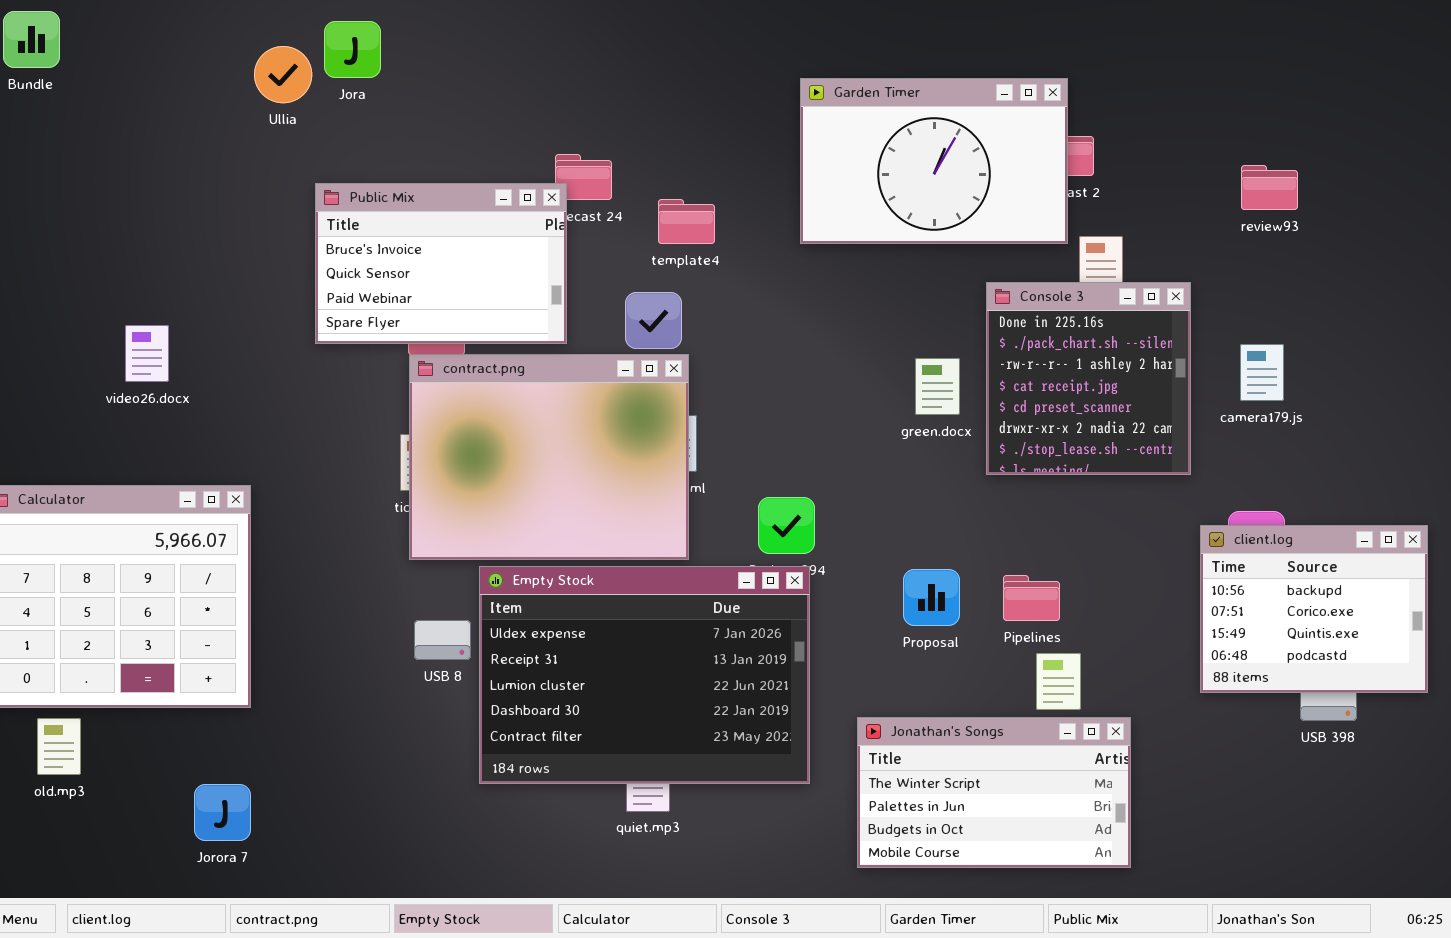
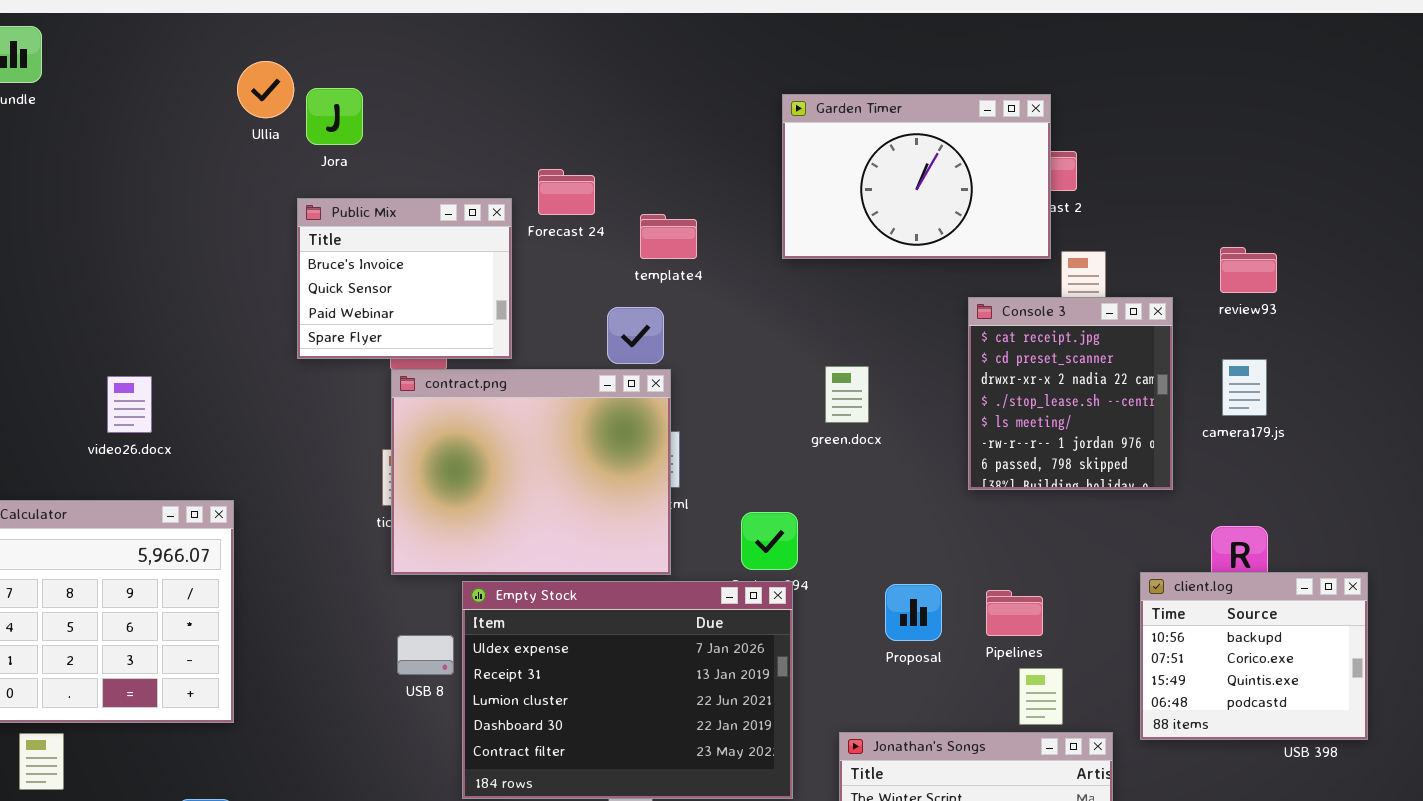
Jora: [324,21,381,78] -> [306,88,363,145], moved
review93: [1241,165,1298,210] -> [1220,247,1277,293], moved
Public Mix: [315,183,567,344] -> [297,198,512,359], resized
Console 3: [986,282,1191,475] -> [968,297,1173,490], scrolled down 3 rows
video26.docx: [125,325,169,382] -> [107,376,152,433], moved
green.docx: [915,358,960,415] -> [825,366,869,423], moved
client.log: [1200,525,1428,693] -> [1140,572,1368,740], moved

